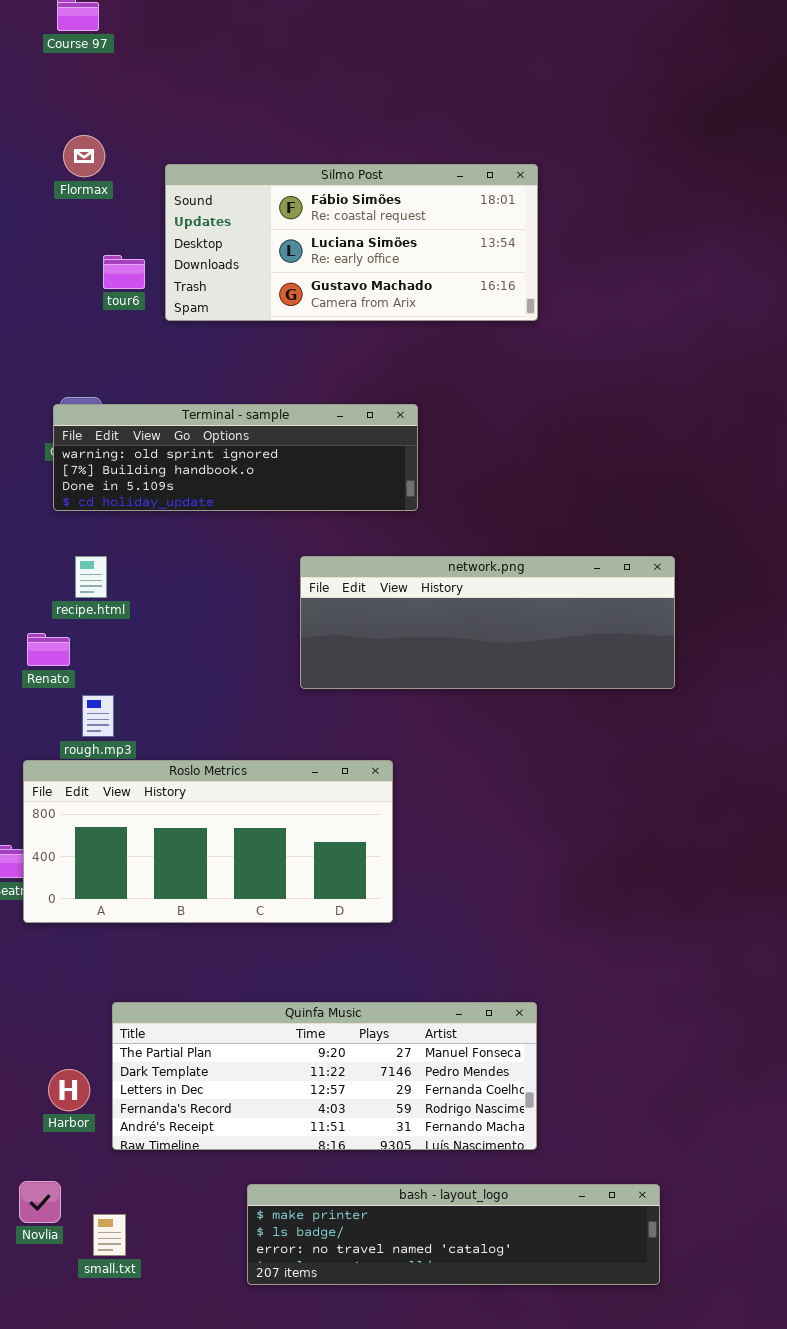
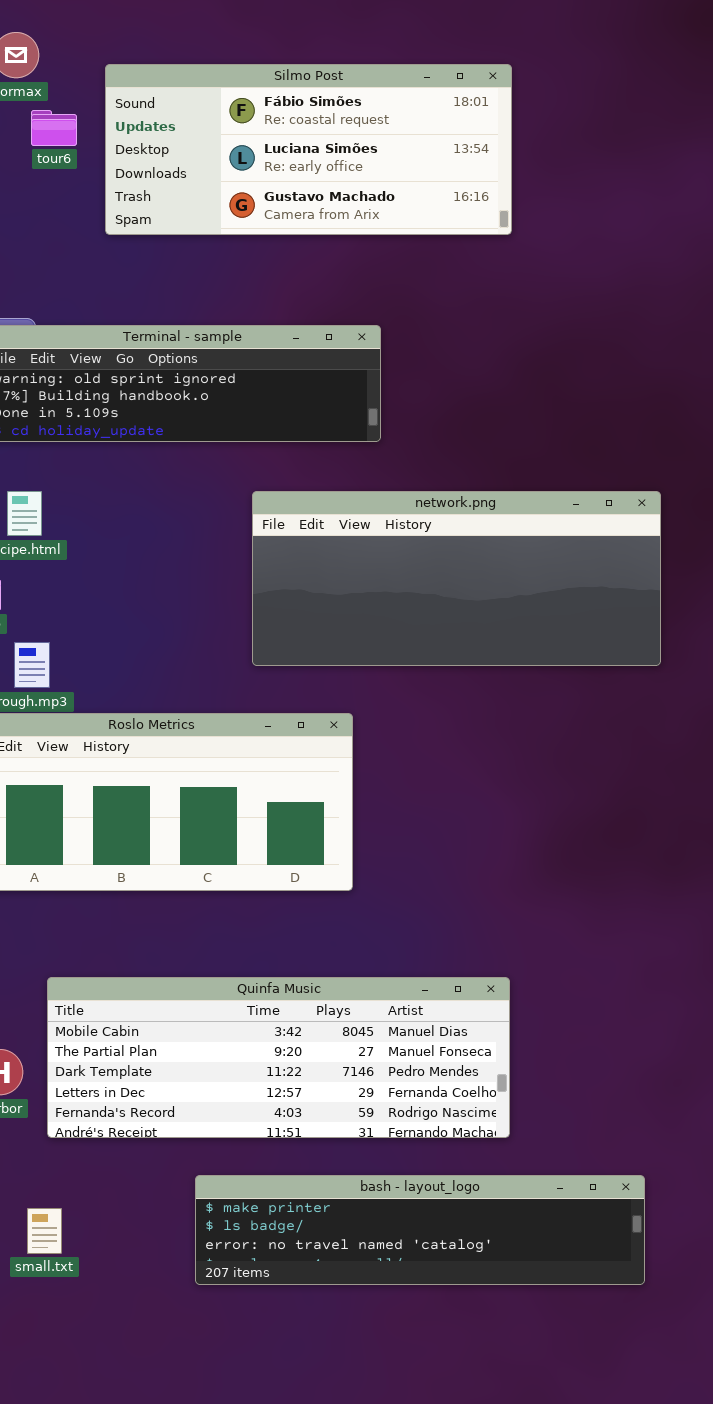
tour6: [103,255,145,289] -> [31,110,77,146], moved
network.png: [300,556,675,689] -> [252,491,661,666], resized
Quinfa Music: [112,1002,537,1150] -> [47,977,510,1138], scrolled up 1 row

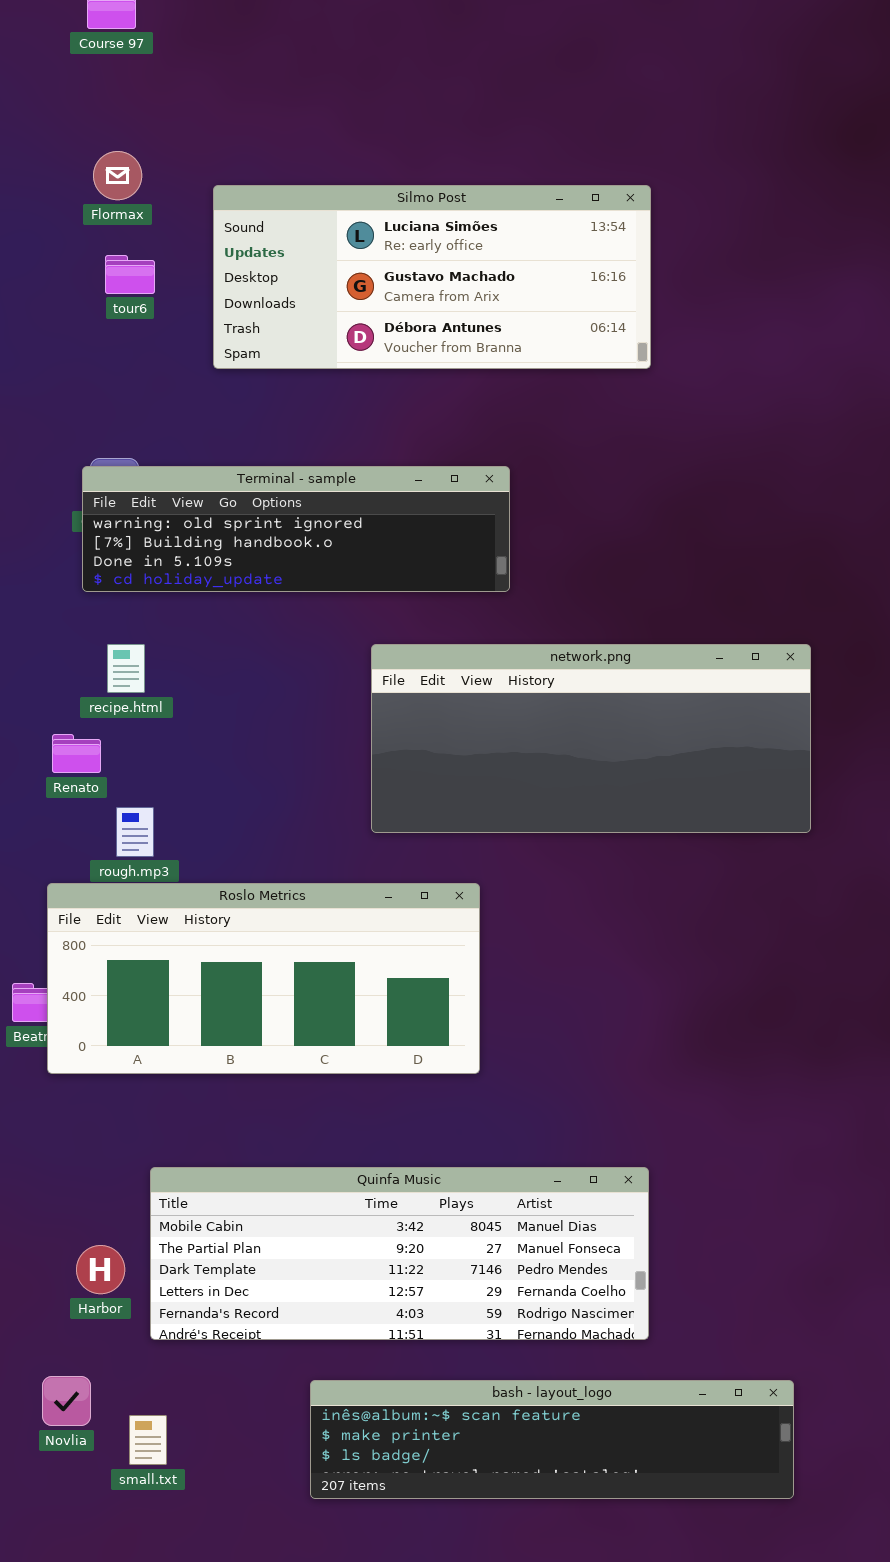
Silmo Post: [105,64,512,235] -> [213,185,651,369], scrolled down 1 row
tour6: [31,110,77,146] -> [105,255,155,294], moved
bash - layout_logo: [195,1175,645,1285] -> [310,1380,794,1499], scrolled up 1 row

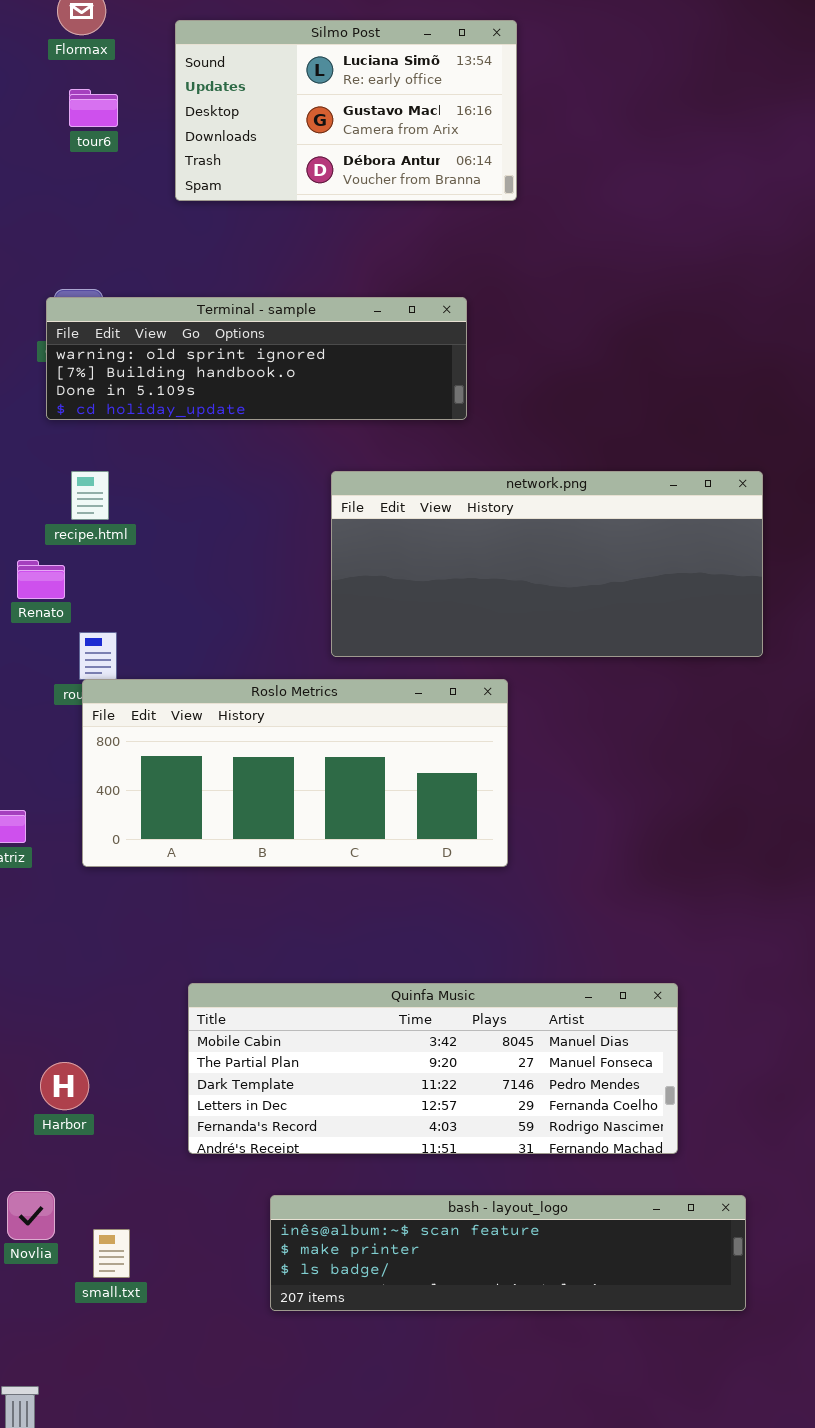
Silmo Post: [213,185,651,369] -> [175,20,517,201], resized
Roslo Metrics: [47,883,480,1074] -> [82,679,508,867], moved
Quinfa Music: [150,1167,649,1340] -> [188,983,678,1154], moved

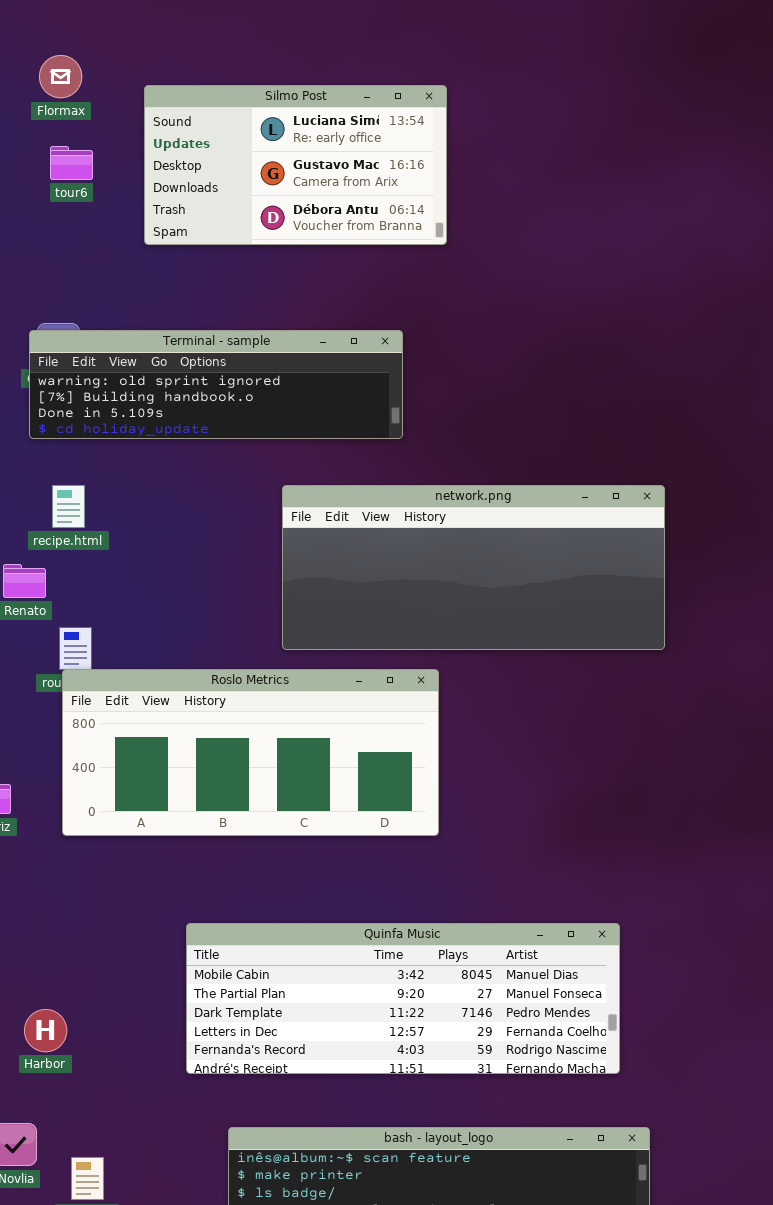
Quinfa Music: [188,983,678,1154] -> [186,923,620,1074], moved

